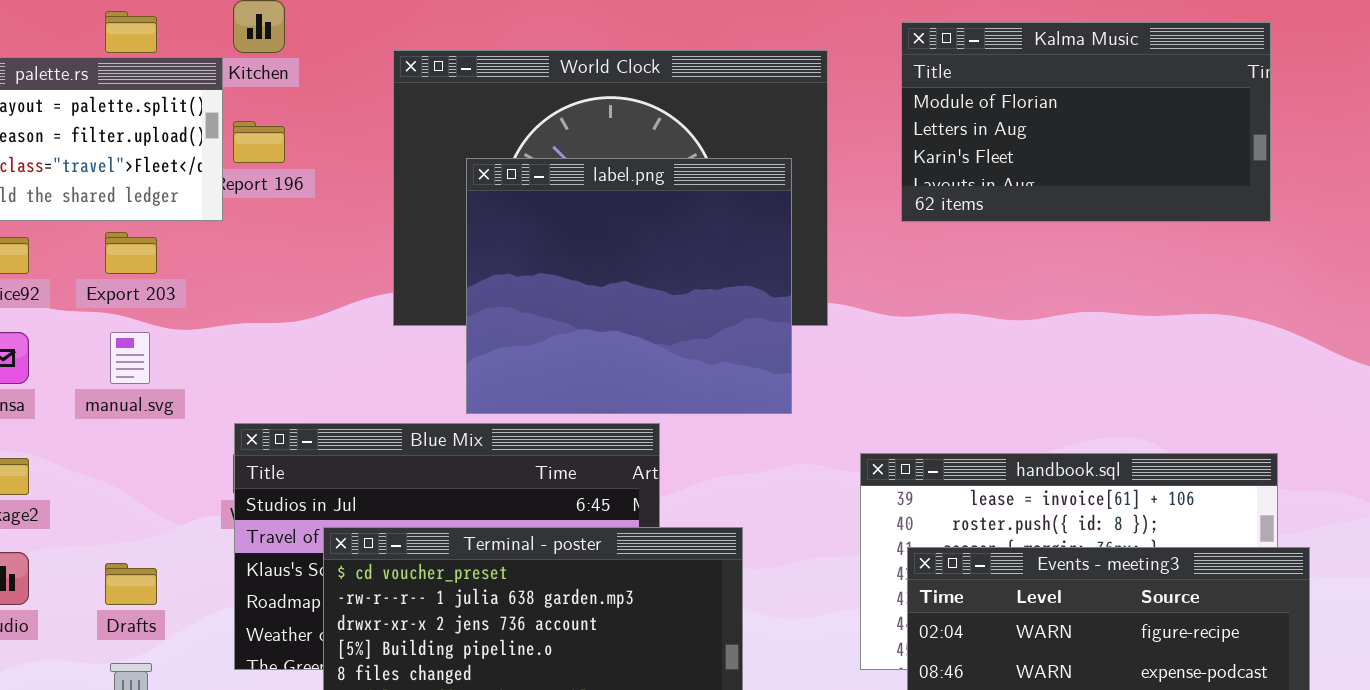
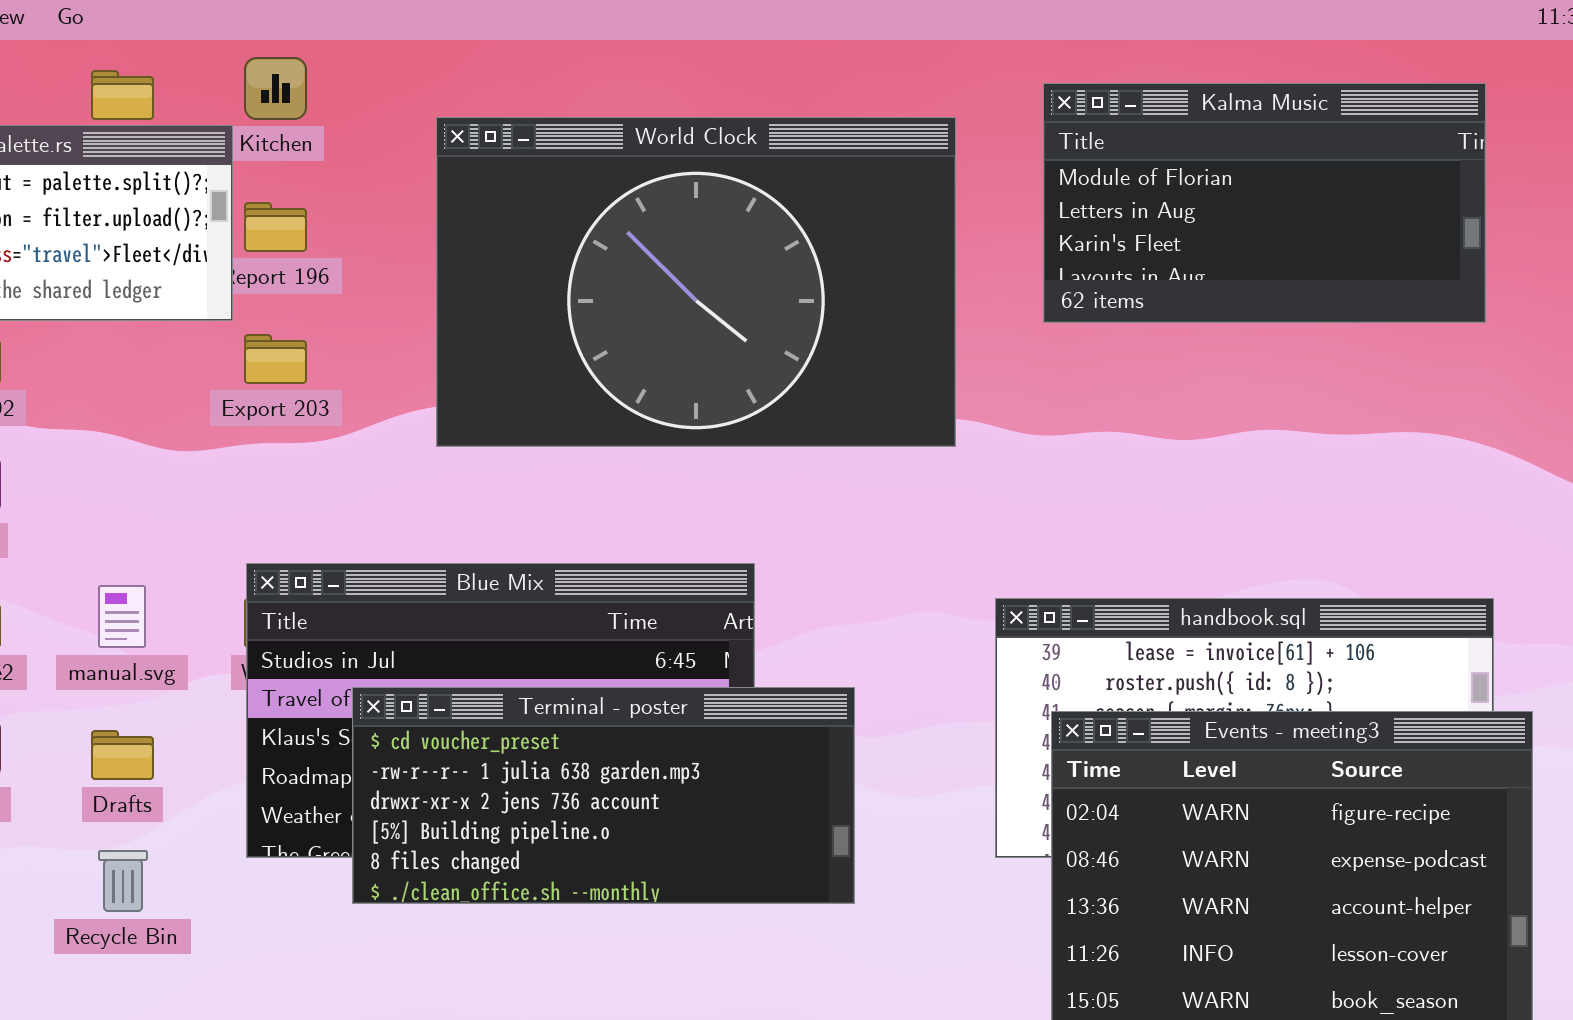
label.png: [466,158,792,414] -> none, closed
Export 203: [105,232,157,274] -> [244,334,307,384], moved
manual.svg: [110,332,150,384] -> [98,585,146,648], moved

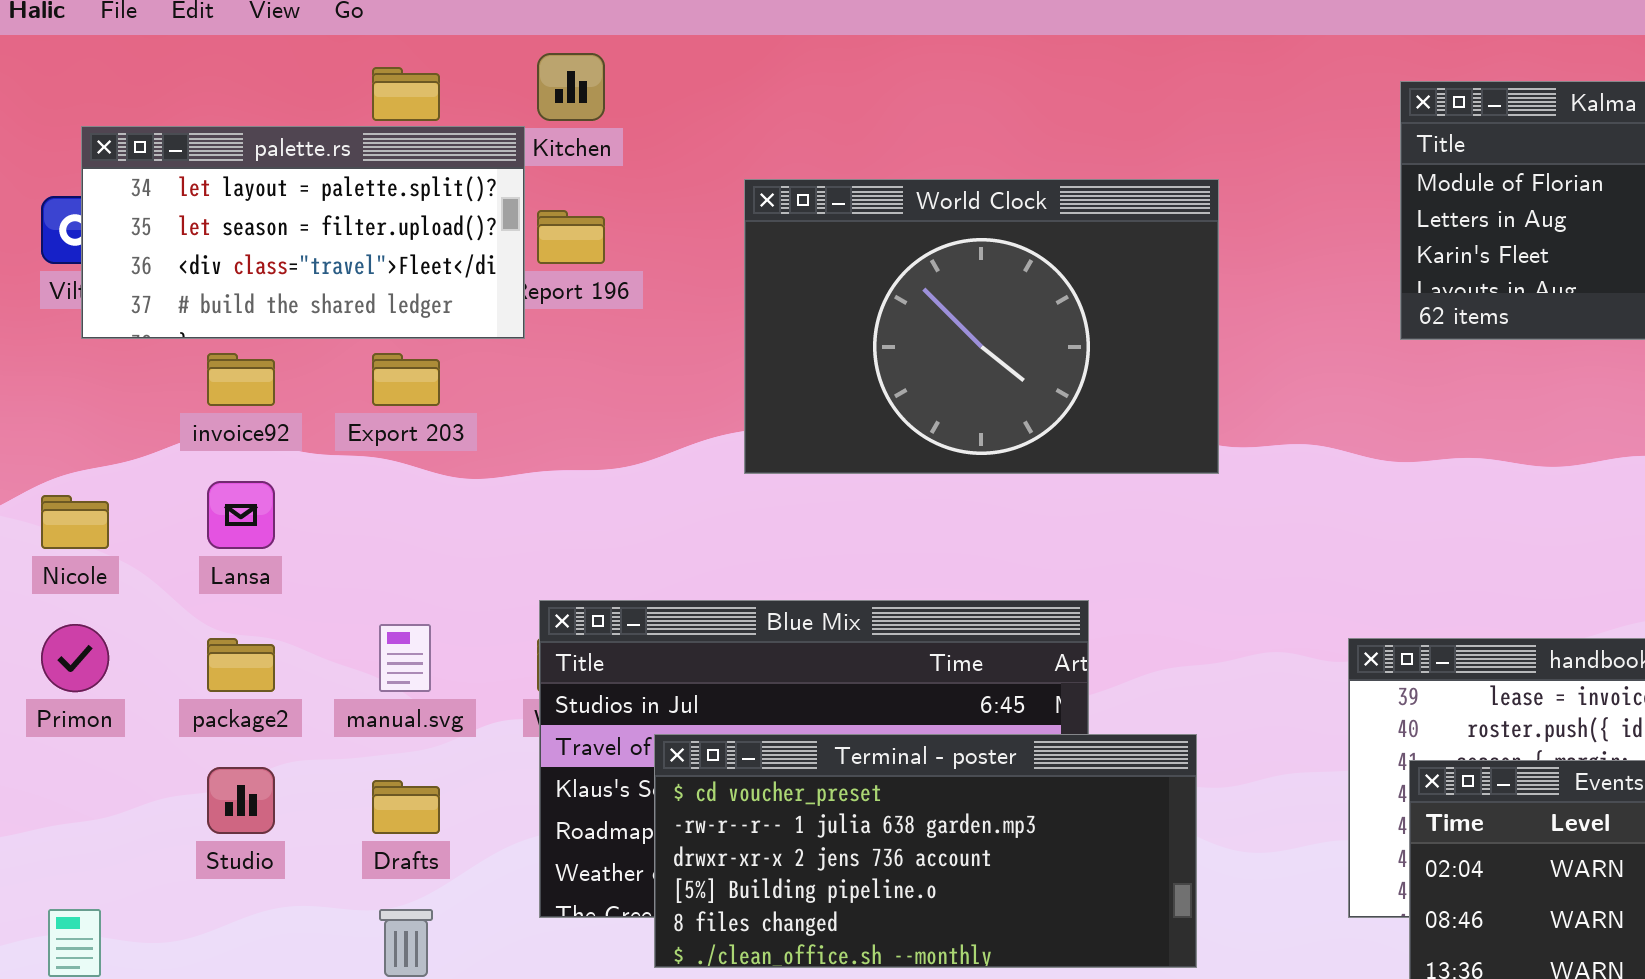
World Clock: [436,117,956,447] -> [744,179,1219,474], resized
Export 203: [244,334,307,384] -> [372,353,440,406], moved

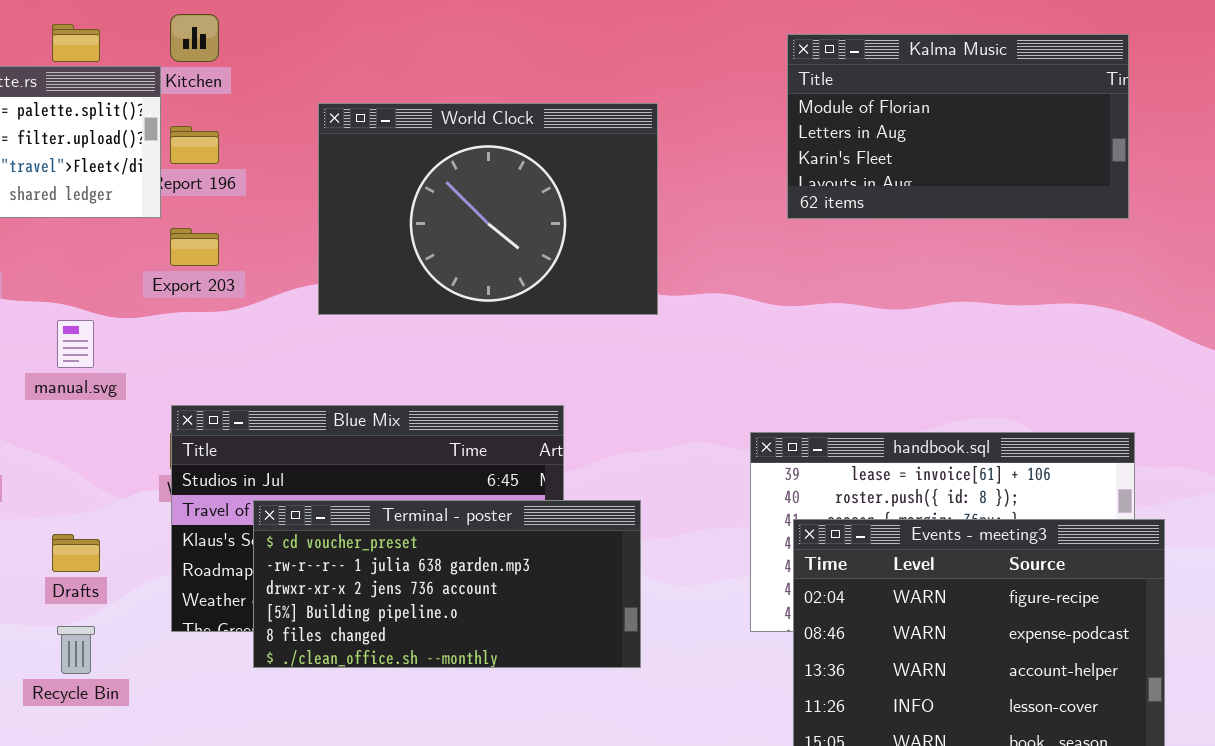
Export 203: [372,353,440,406] -> [170,228,219,266], moved
manual.svg: [379,624,431,692] -> [57,320,94,368], moved

